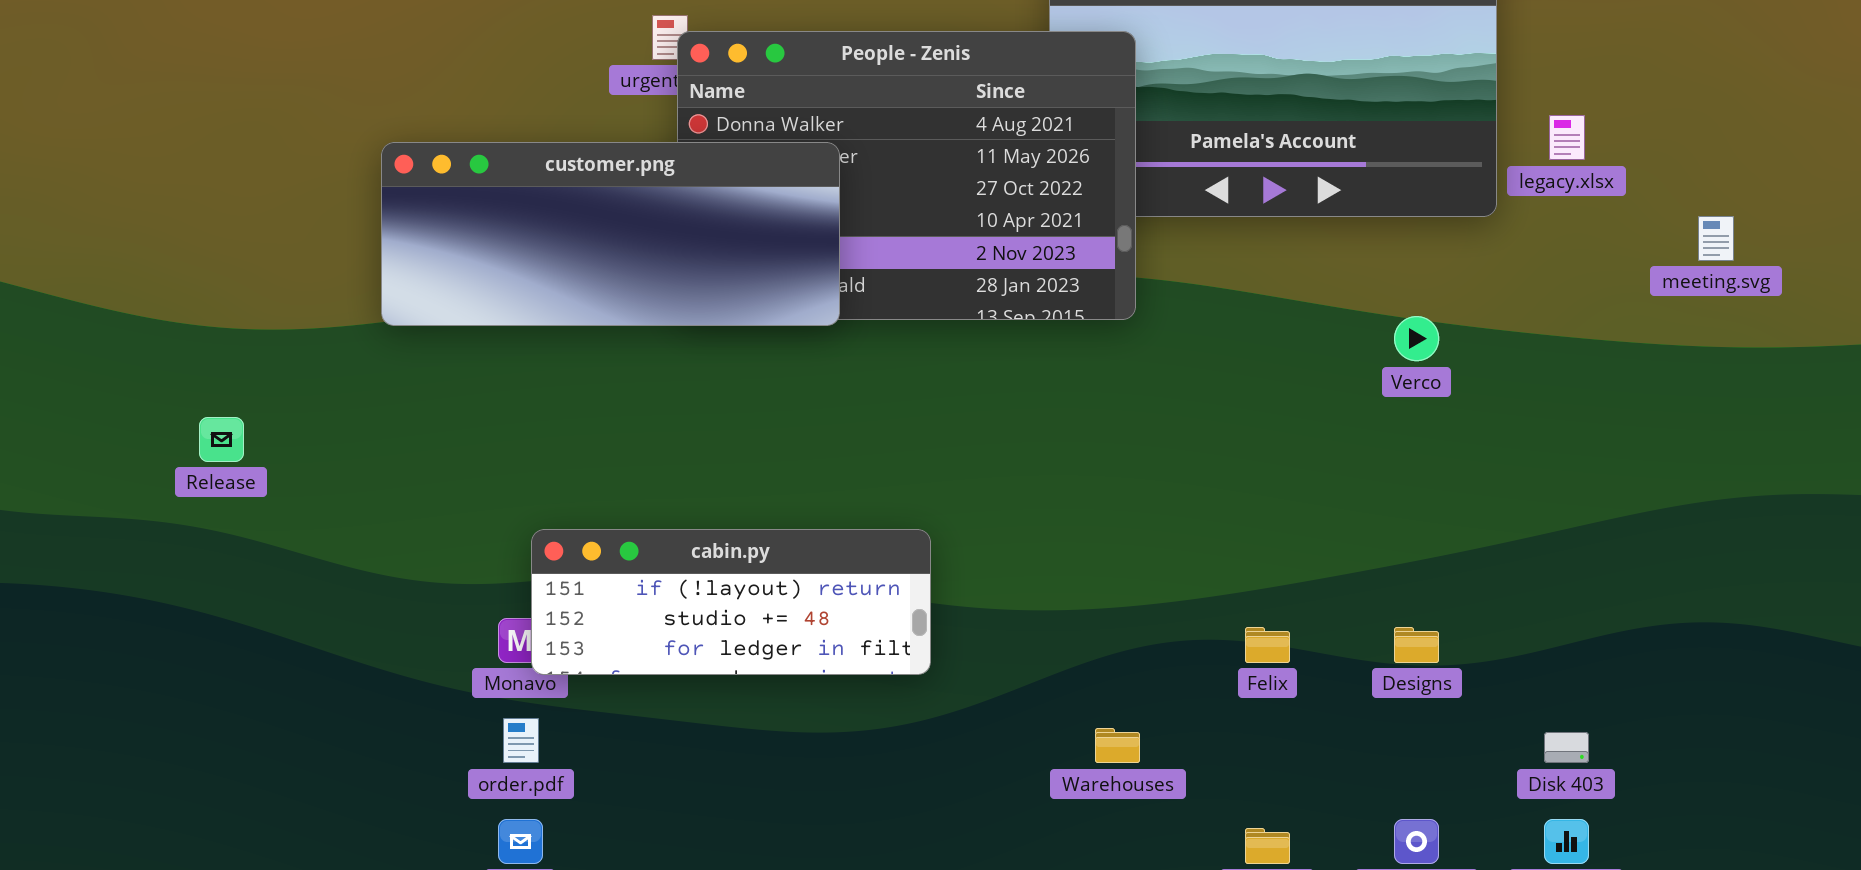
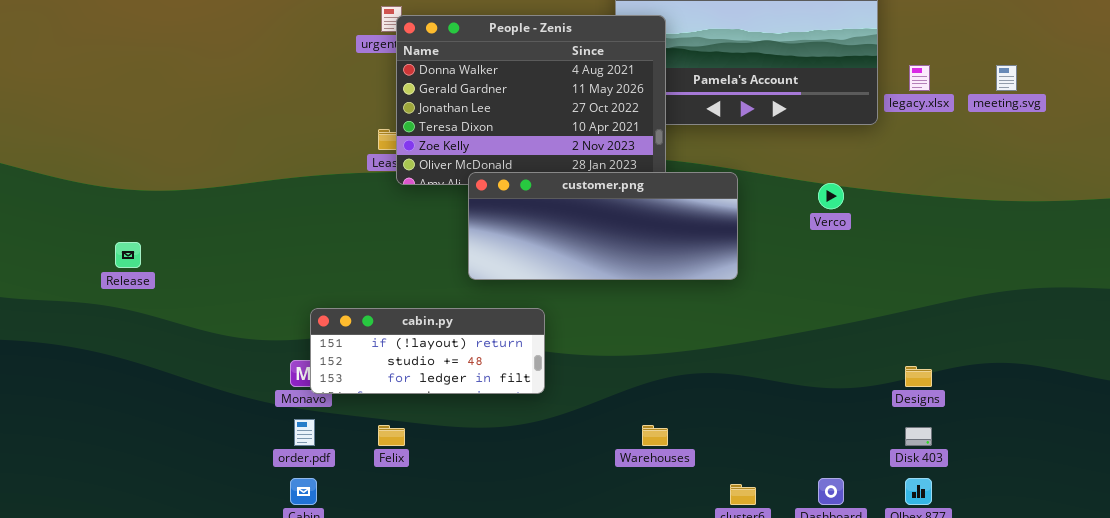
customer.png: [381,142,840,326] -> [468,172,738,280], moved
meeting.svg: [1698,216,1734,261] -> [996,65,1017,91], moved
Felix: [1245,627,1290,663] -> [378,425,405,446], moved
Designs: [1394,627,1439,663] -> [905,366,932,387], moved

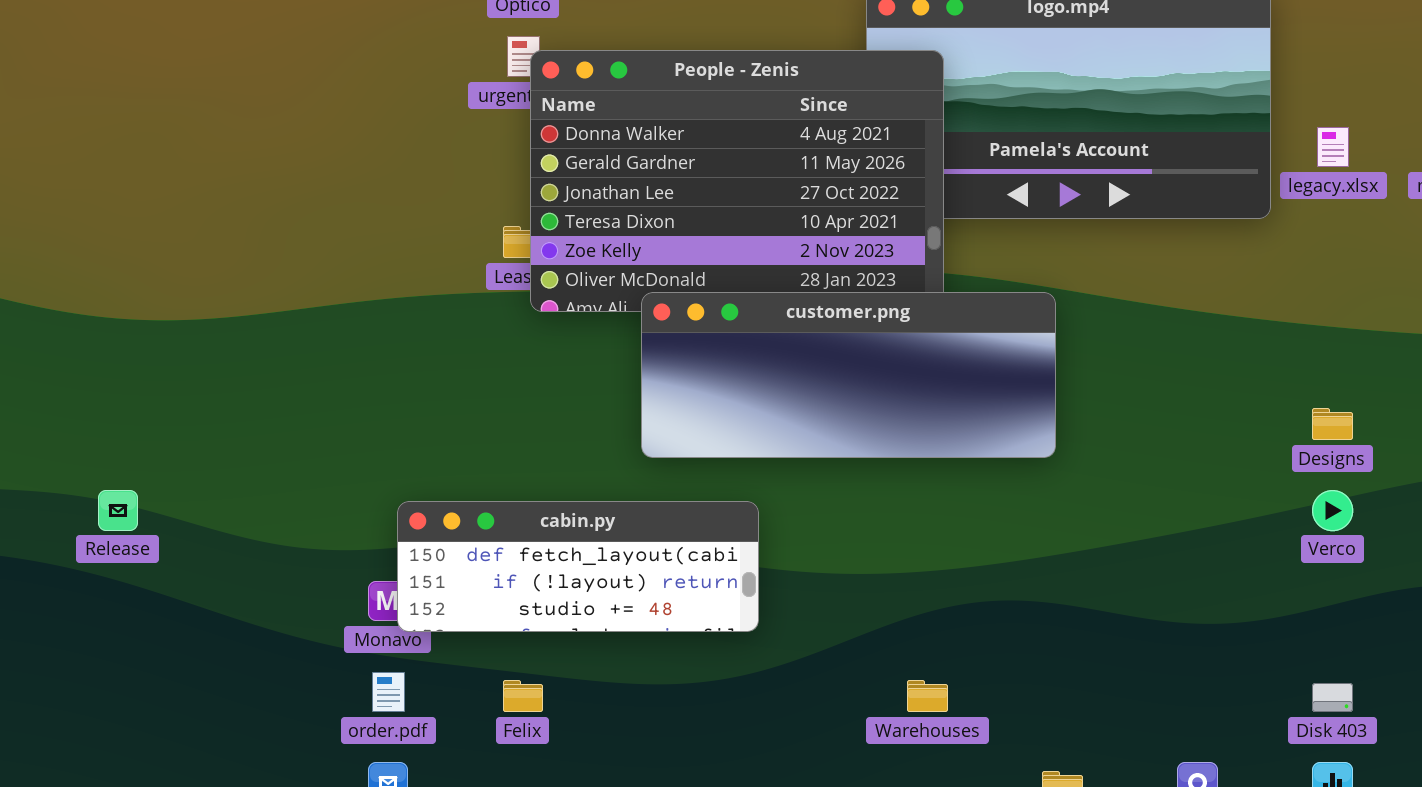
Verco: [818,183,844,209] -> [1312,490,1353,531], moved
Release: [115,242,141,268] -> [98,490,138,531], moved
cabin.py: [310,308,545,394] -> [397,501,759,632], scrolled up 1 row
Designs: [905,366,932,387] -> [1312,408,1353,440], moved

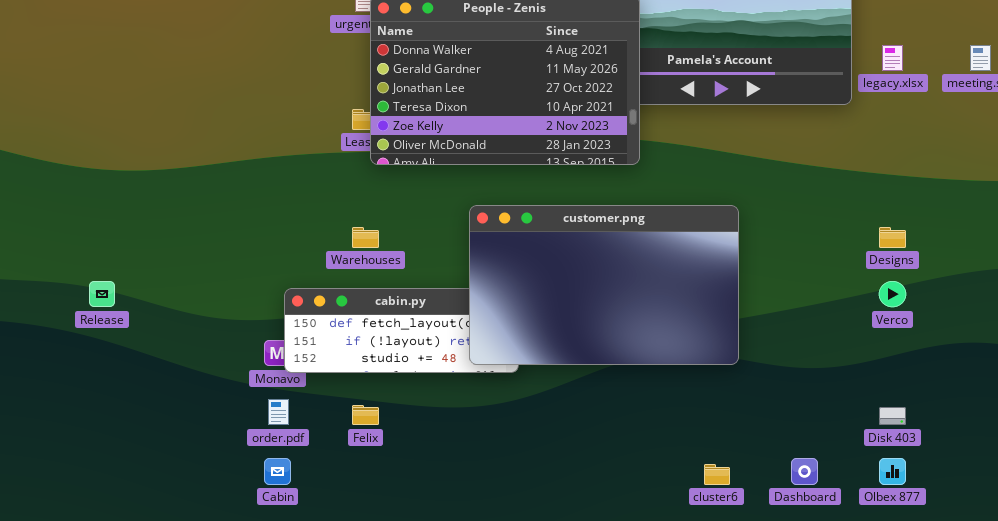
customer.png: [641,292,1056,458] -> [469,205,739,365], moved, resized
Warehouses: [907,680,948,712] -> [352,227,379,248], moved

